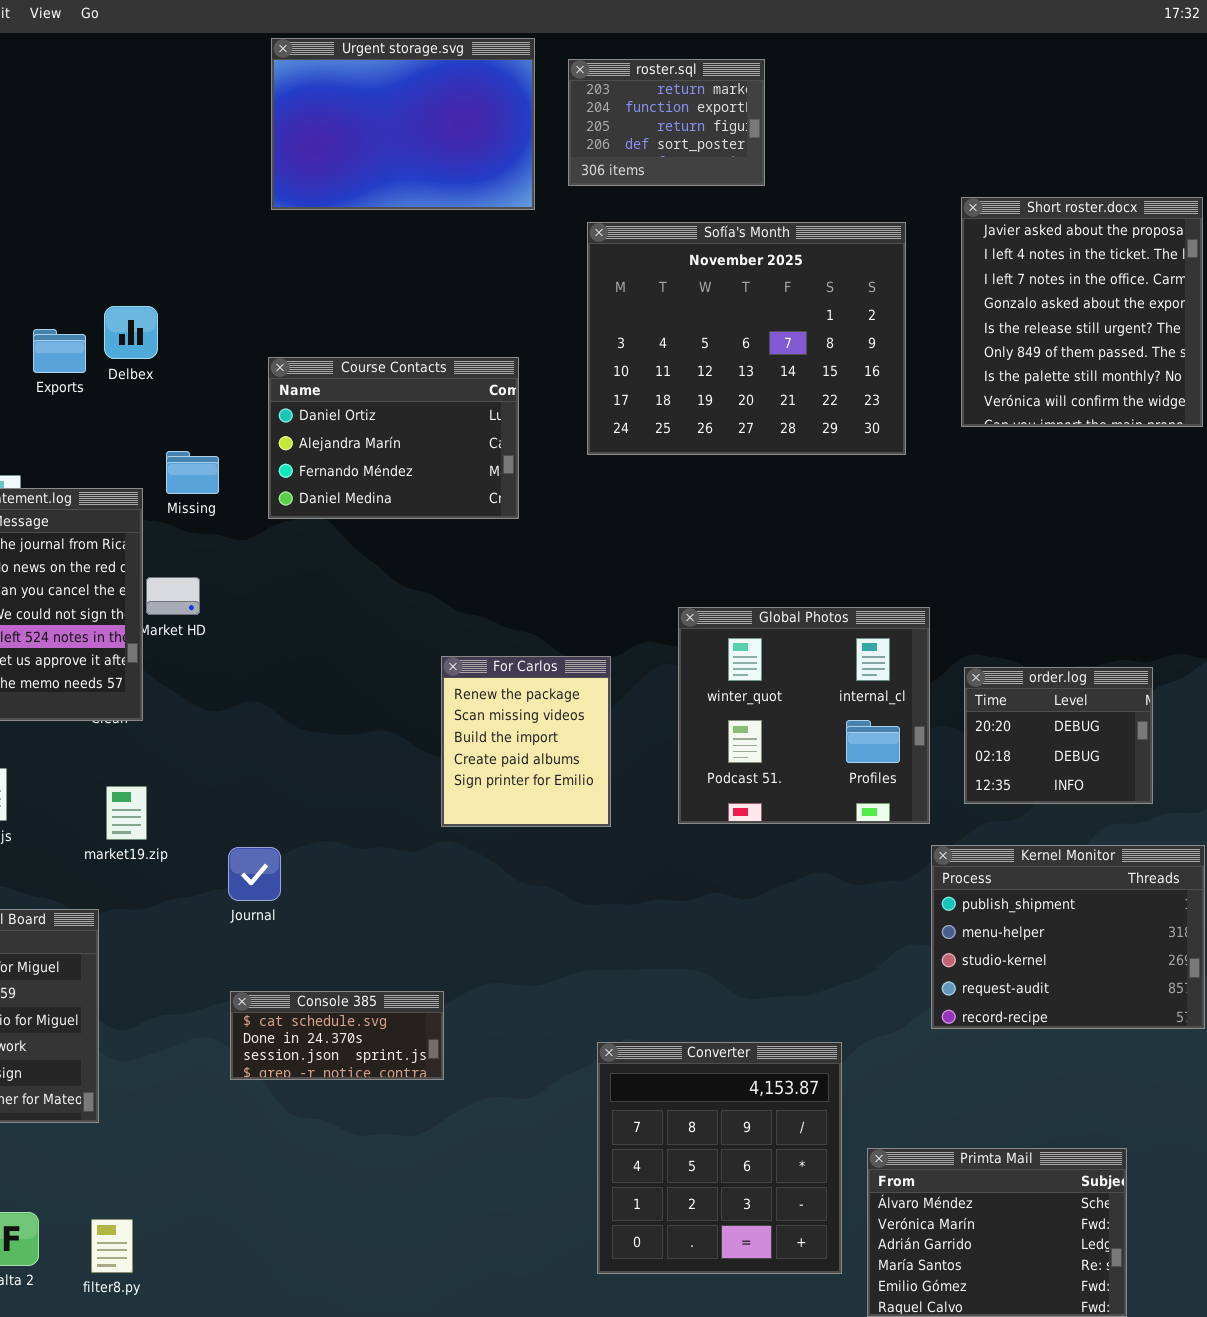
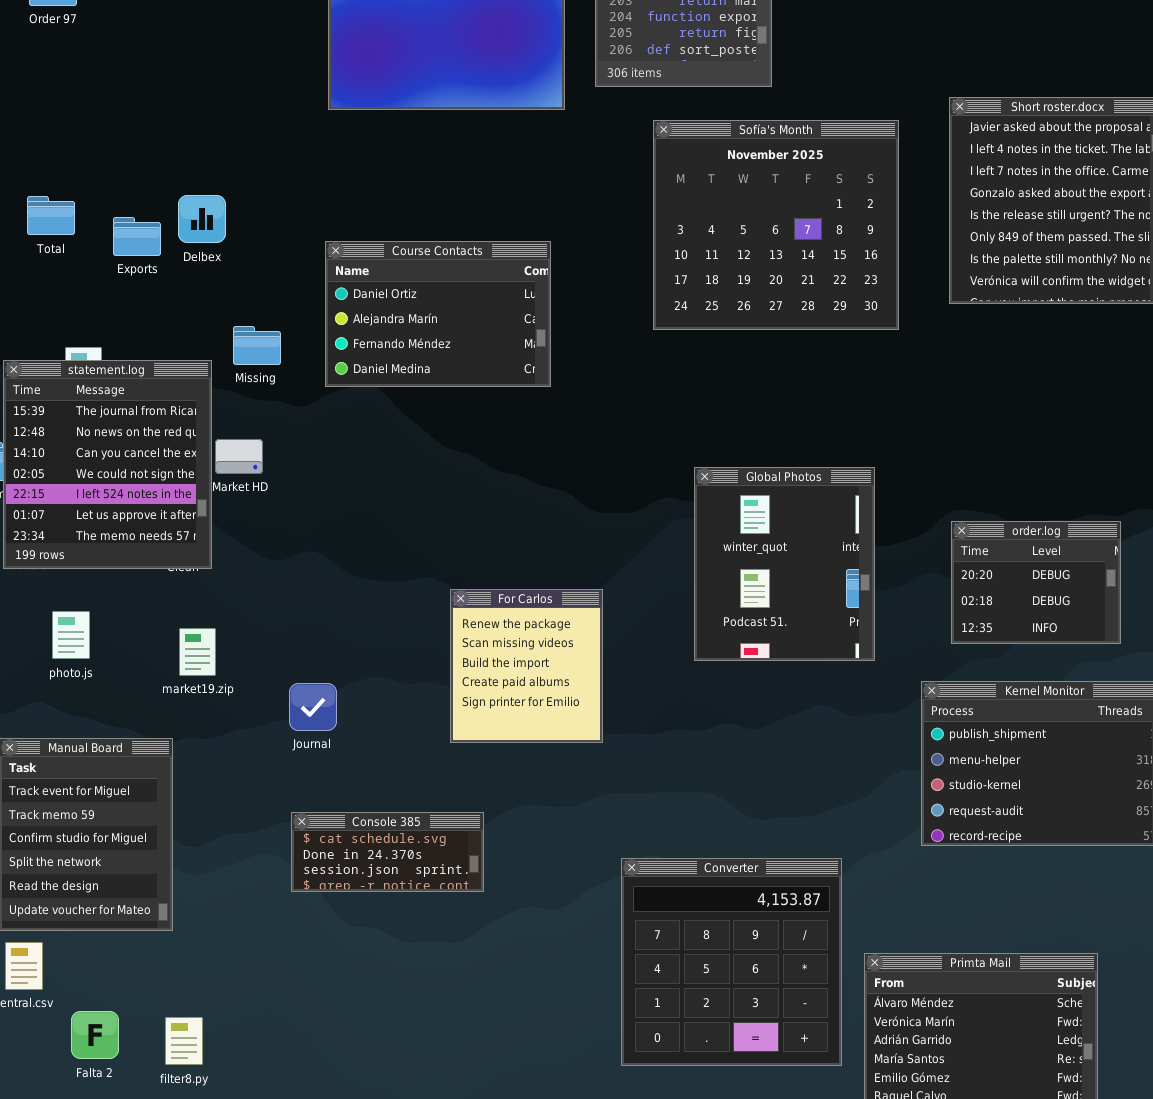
Sofía's Month: [587,222,906,455] -> [653,120,899,330], resized
Global Photos: [678,607,930,824] -> [694,467,875,661], resized
For Carlos: [441,656,611,827] -> [450,589,603,743], moved

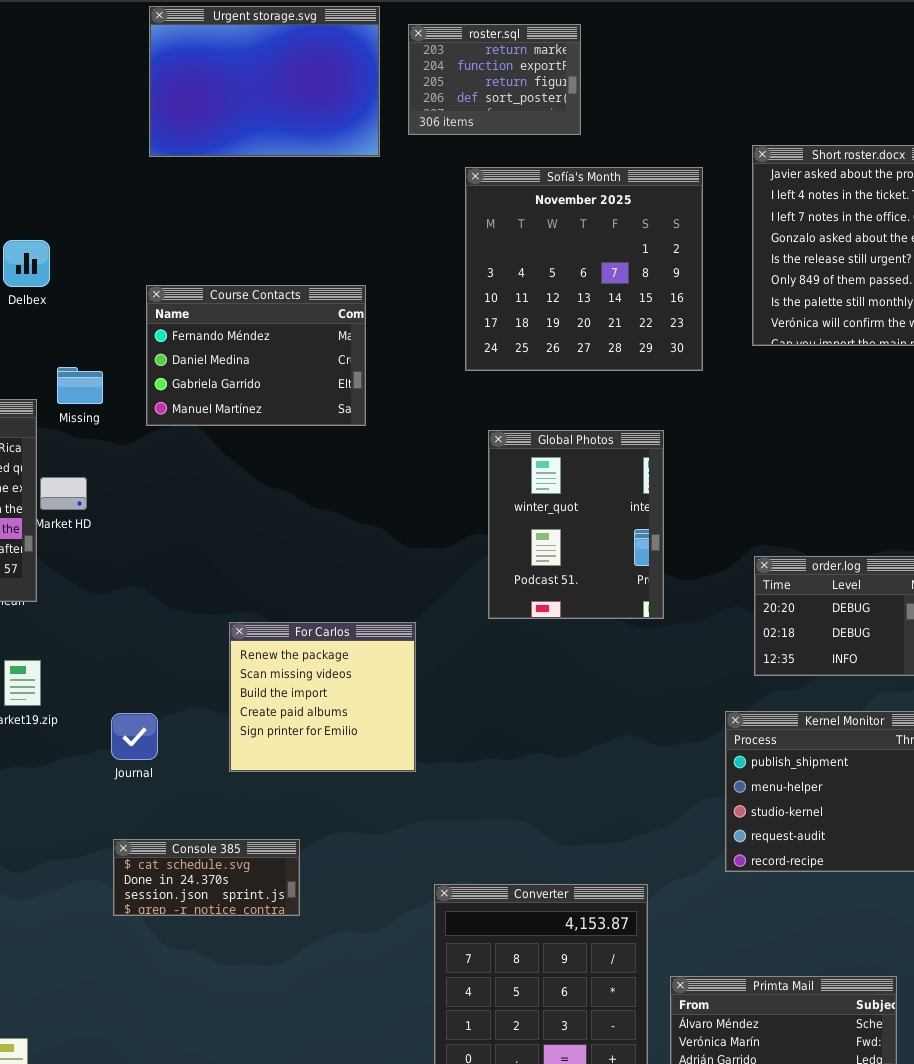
Course Contacts: [325,241,551,387] -> [146,285,366,426], scrolled down 2 rows
Global Photos: [694,467,875,661] -> [488,430,664,619], moved
For Carlos: [450,589,603,743] -> [229,622,416,772], resized

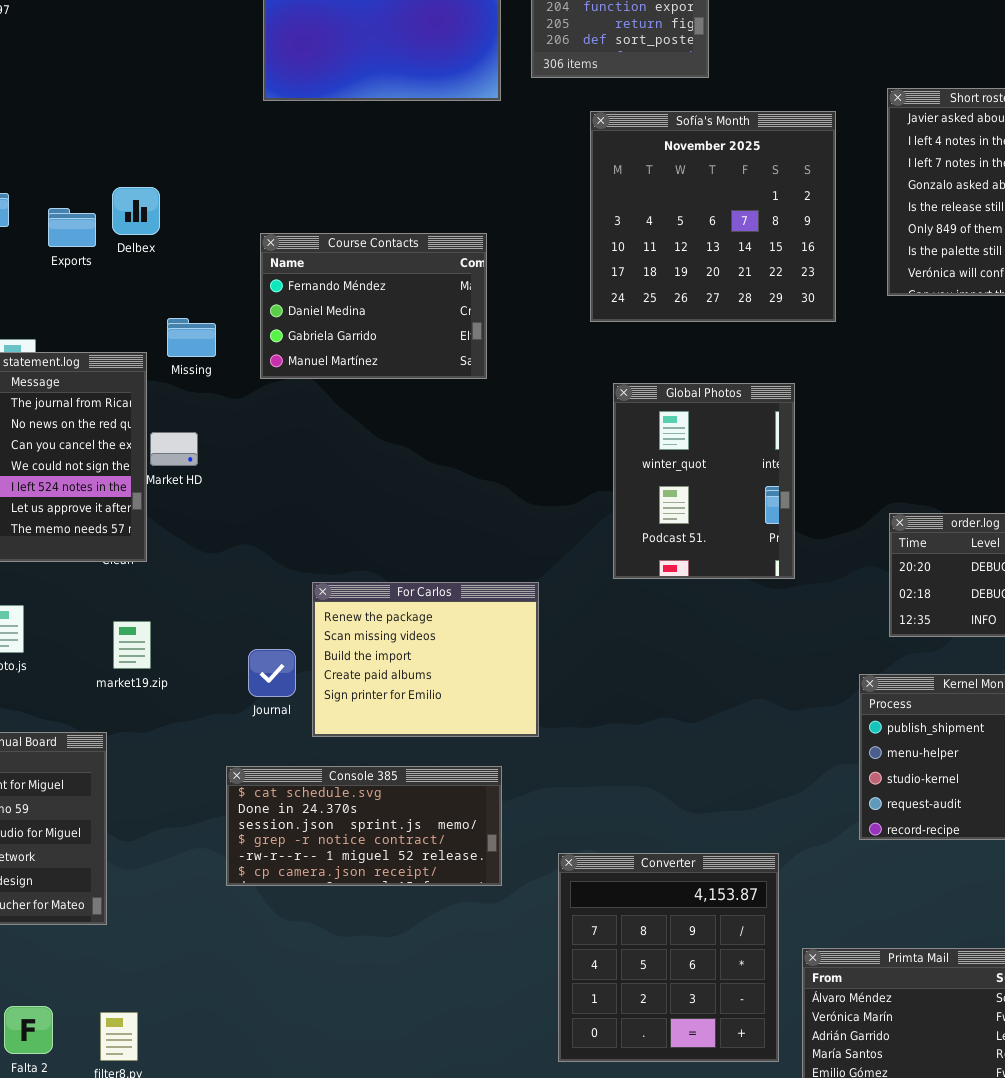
For Carlos: [229,622,416,772] -> [312,582,539,737], resized
Journal: [111,713,158,760] -> [248,649,296,697], moved
Console 385: [113,839,300,916] -> [226,766,502,886], resized

